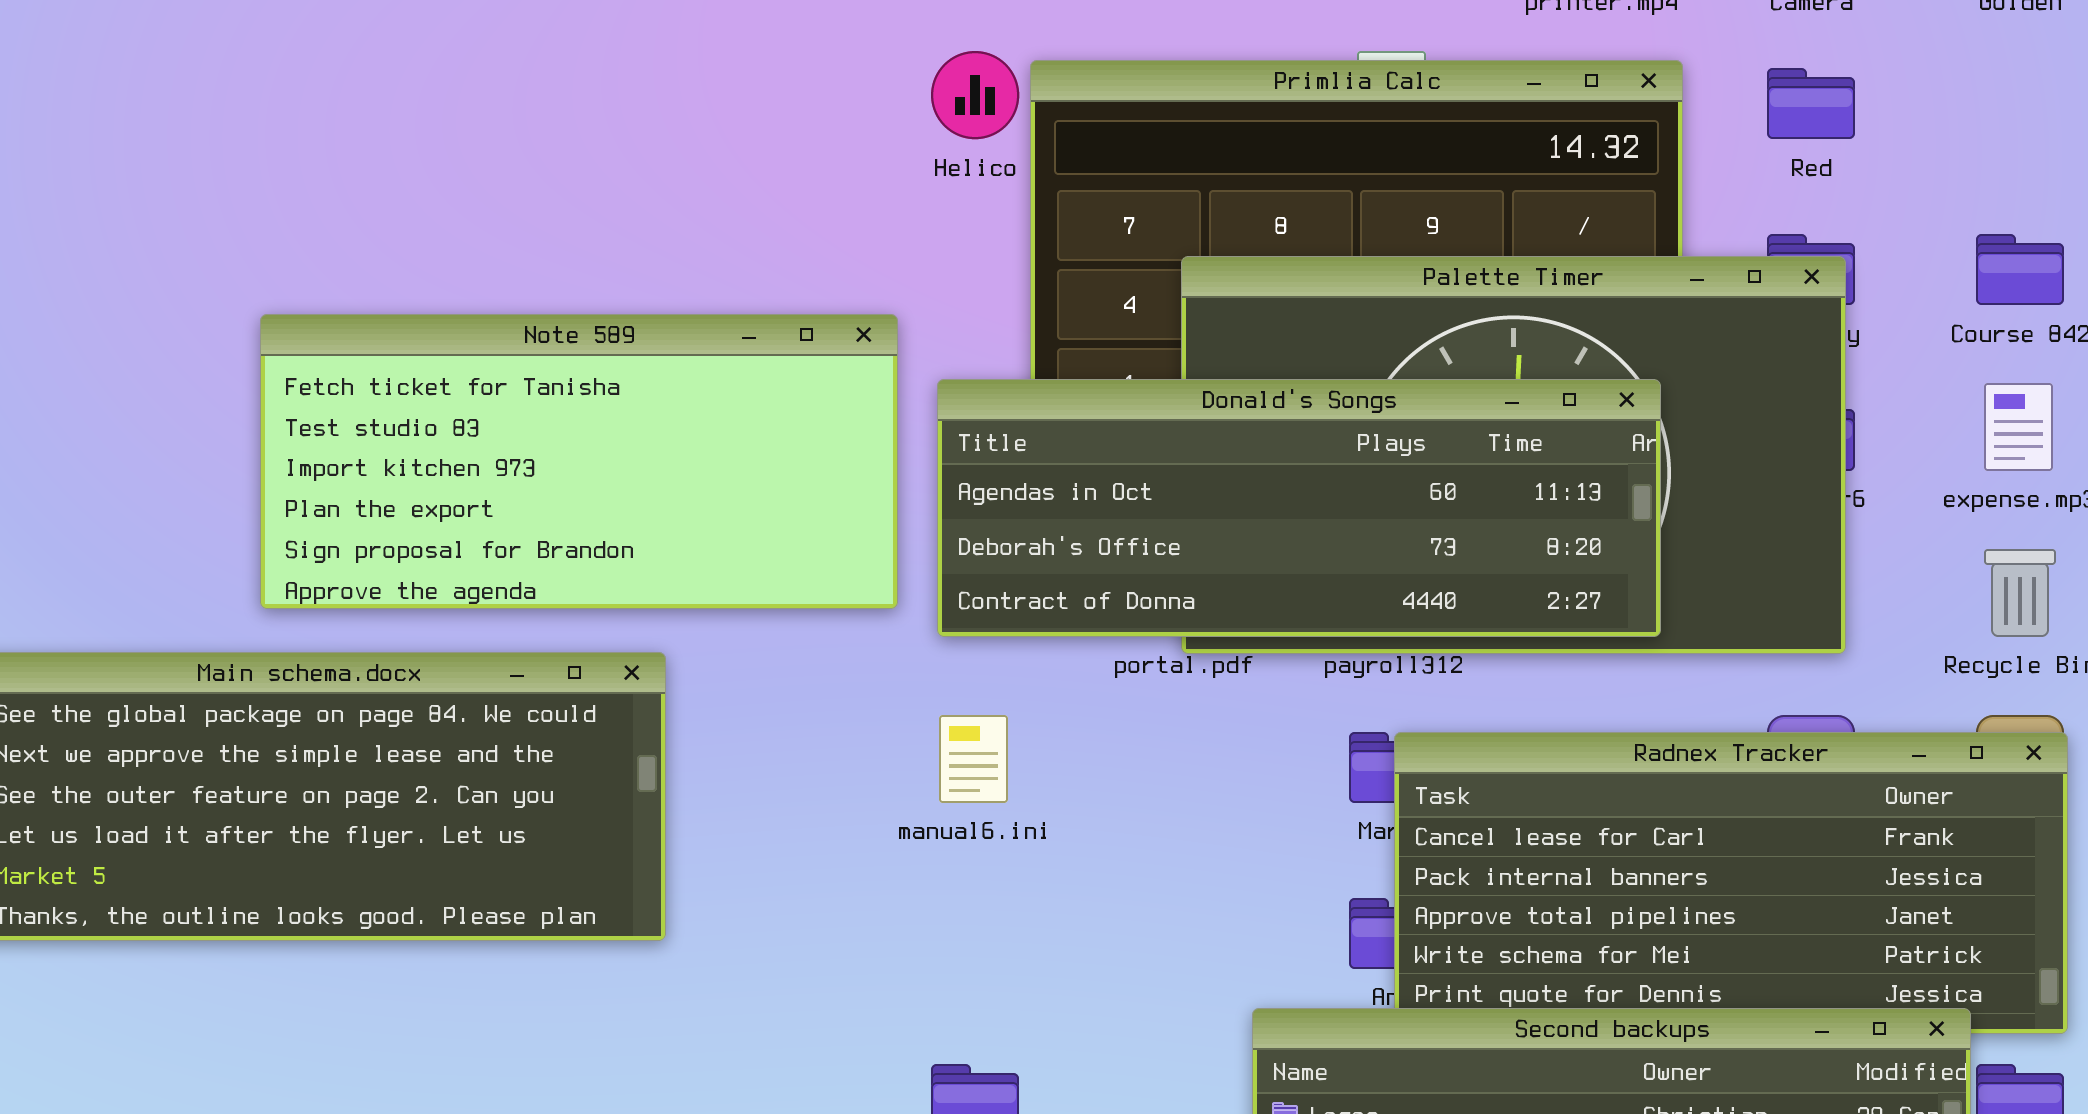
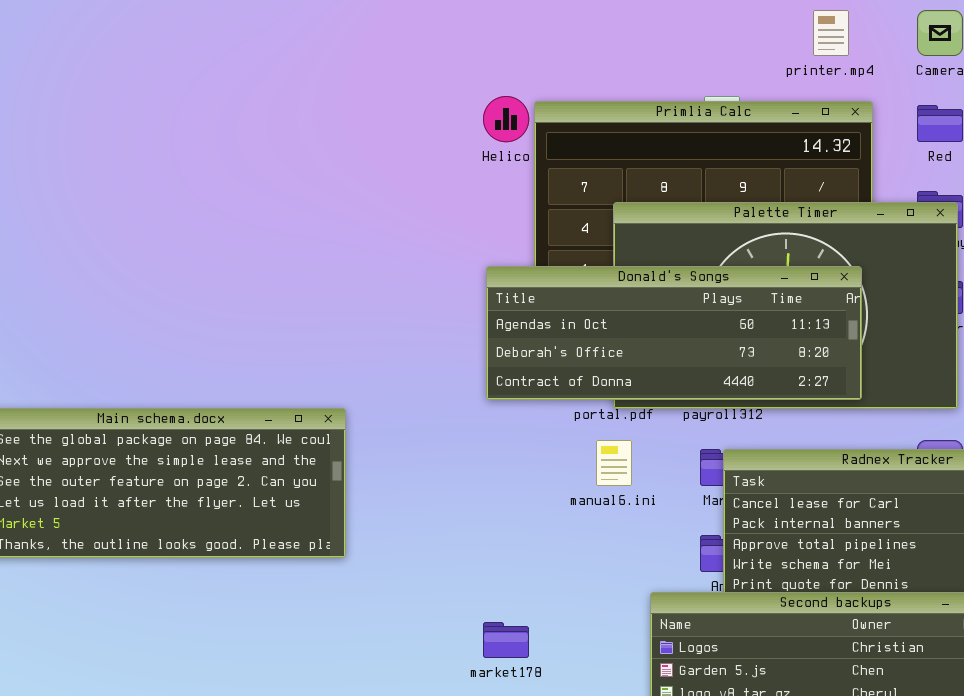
Note 589: [260,314,898,609] -> none, closed
manual6.ini: [939,715,1008,803] -> [596,440,632,486], moved

